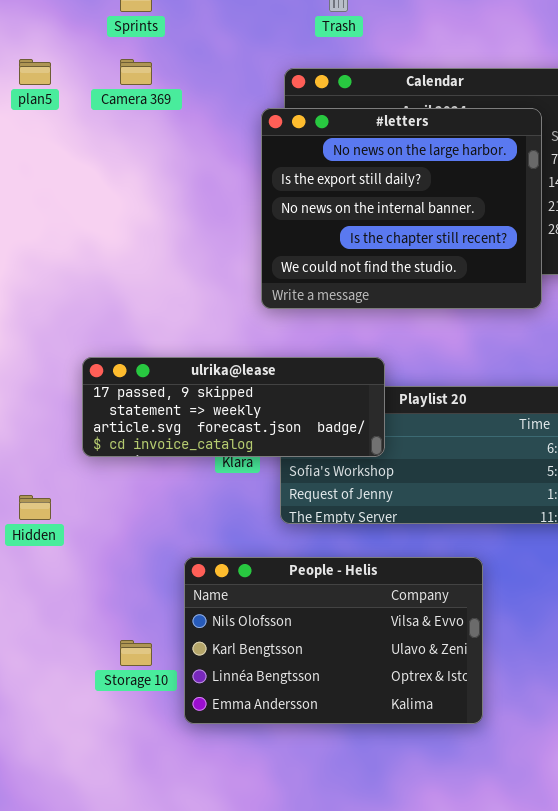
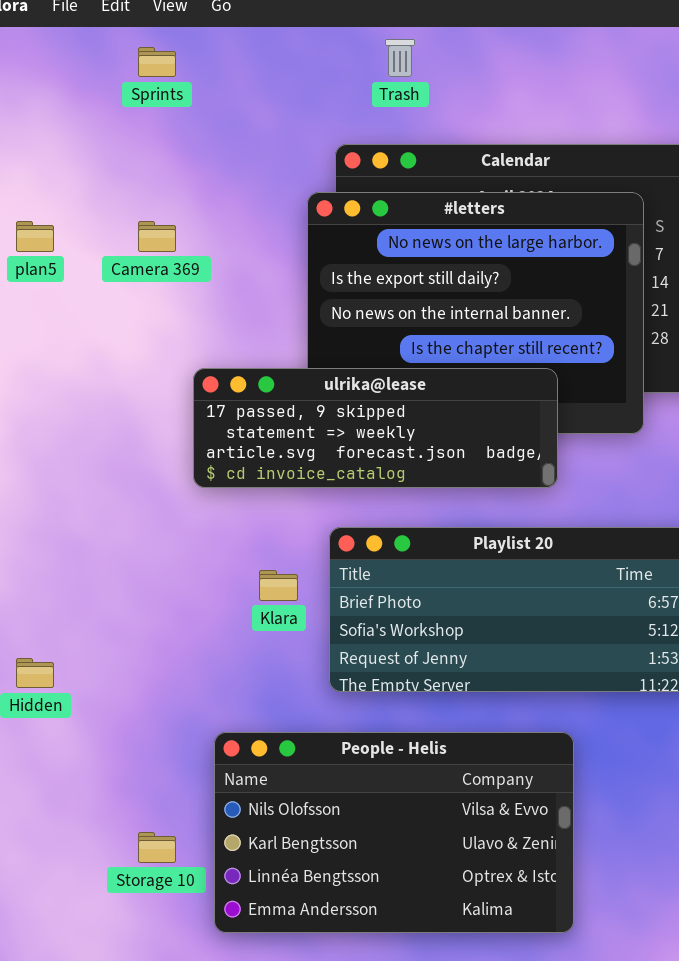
plan5: [19,59,51,85] -> [16,221,54,252], moved
Camera 369: [120,59,152,85] -> [138,221,176,252], moved
ulrika@lease: [82,357,385,457] -> [193,368,558,488], moved

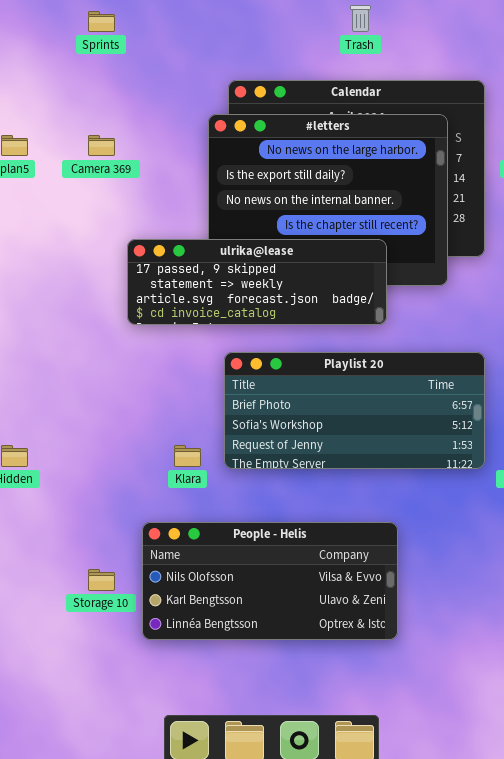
Trash: [385,39,415,77] -> [350,5,371,32], moved
Klara: [259,570,298,601] -> [174,445,201,467], moved
People - Helis: [214,732,574,933] -> [142,522,398,640], resized

